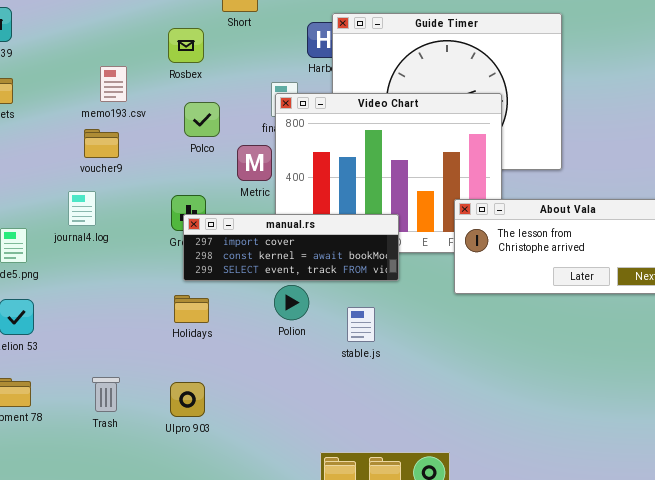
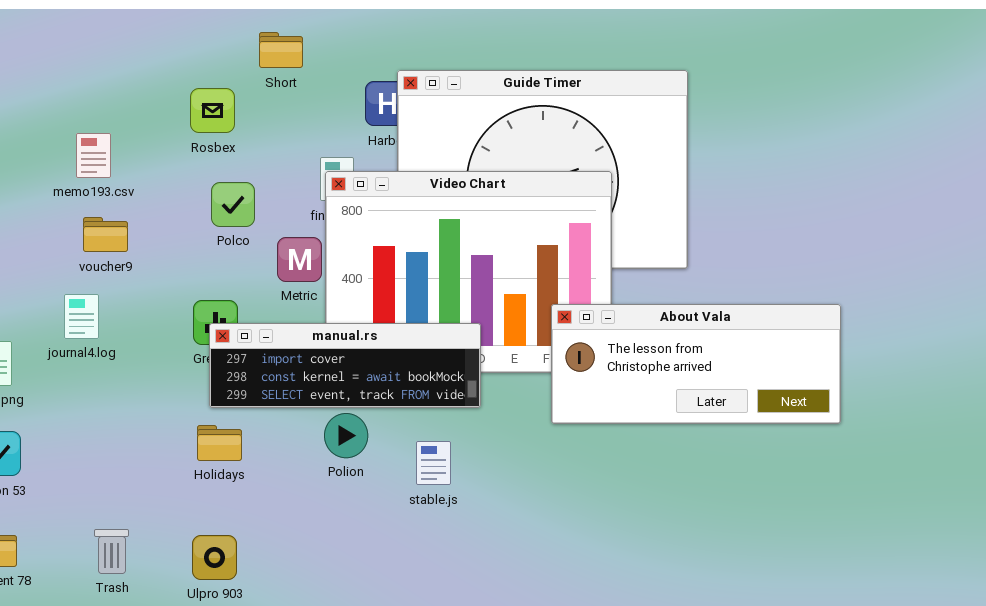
memo193.csv: [100,66,127,102] -> [76,133,111,178], moved

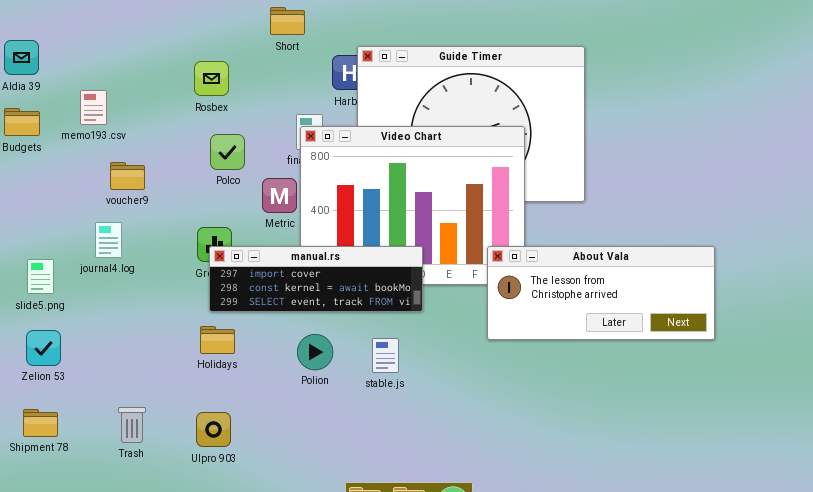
Short: [259,32,303,68] -> [270,7,305,35], moved
memo193.csv: [76,133,111,178] -> [80,90,107,125], moved
About Vala: [551,304,841,424] -> [487,246,715,340], moved
Polion: [324,413,368,458] -> [297,334,333,370], moved

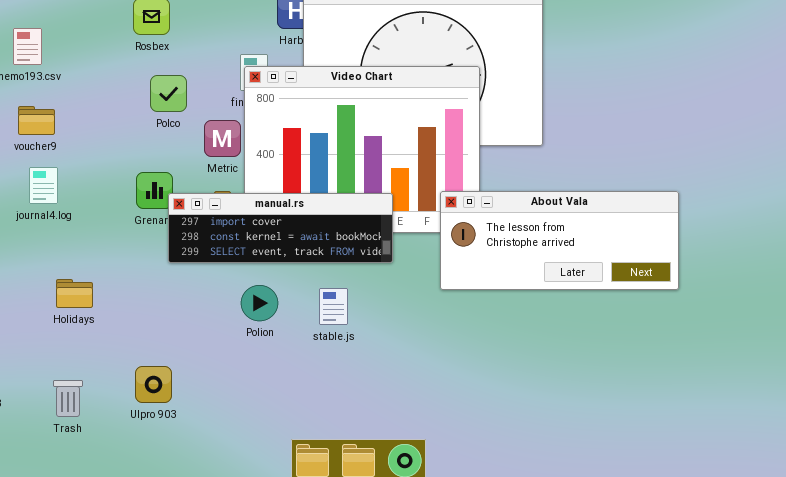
voucher9: [110,162,145,190] -> [18,106,55,135], moved
manual.rs: [209,246,423,312] -> [168,193,393,263], moved
Holidays: [200,326,235,354] -> [56,279,93,308], moved
Trash: [118,407,146,443] -> [53,380,83,417], moved

